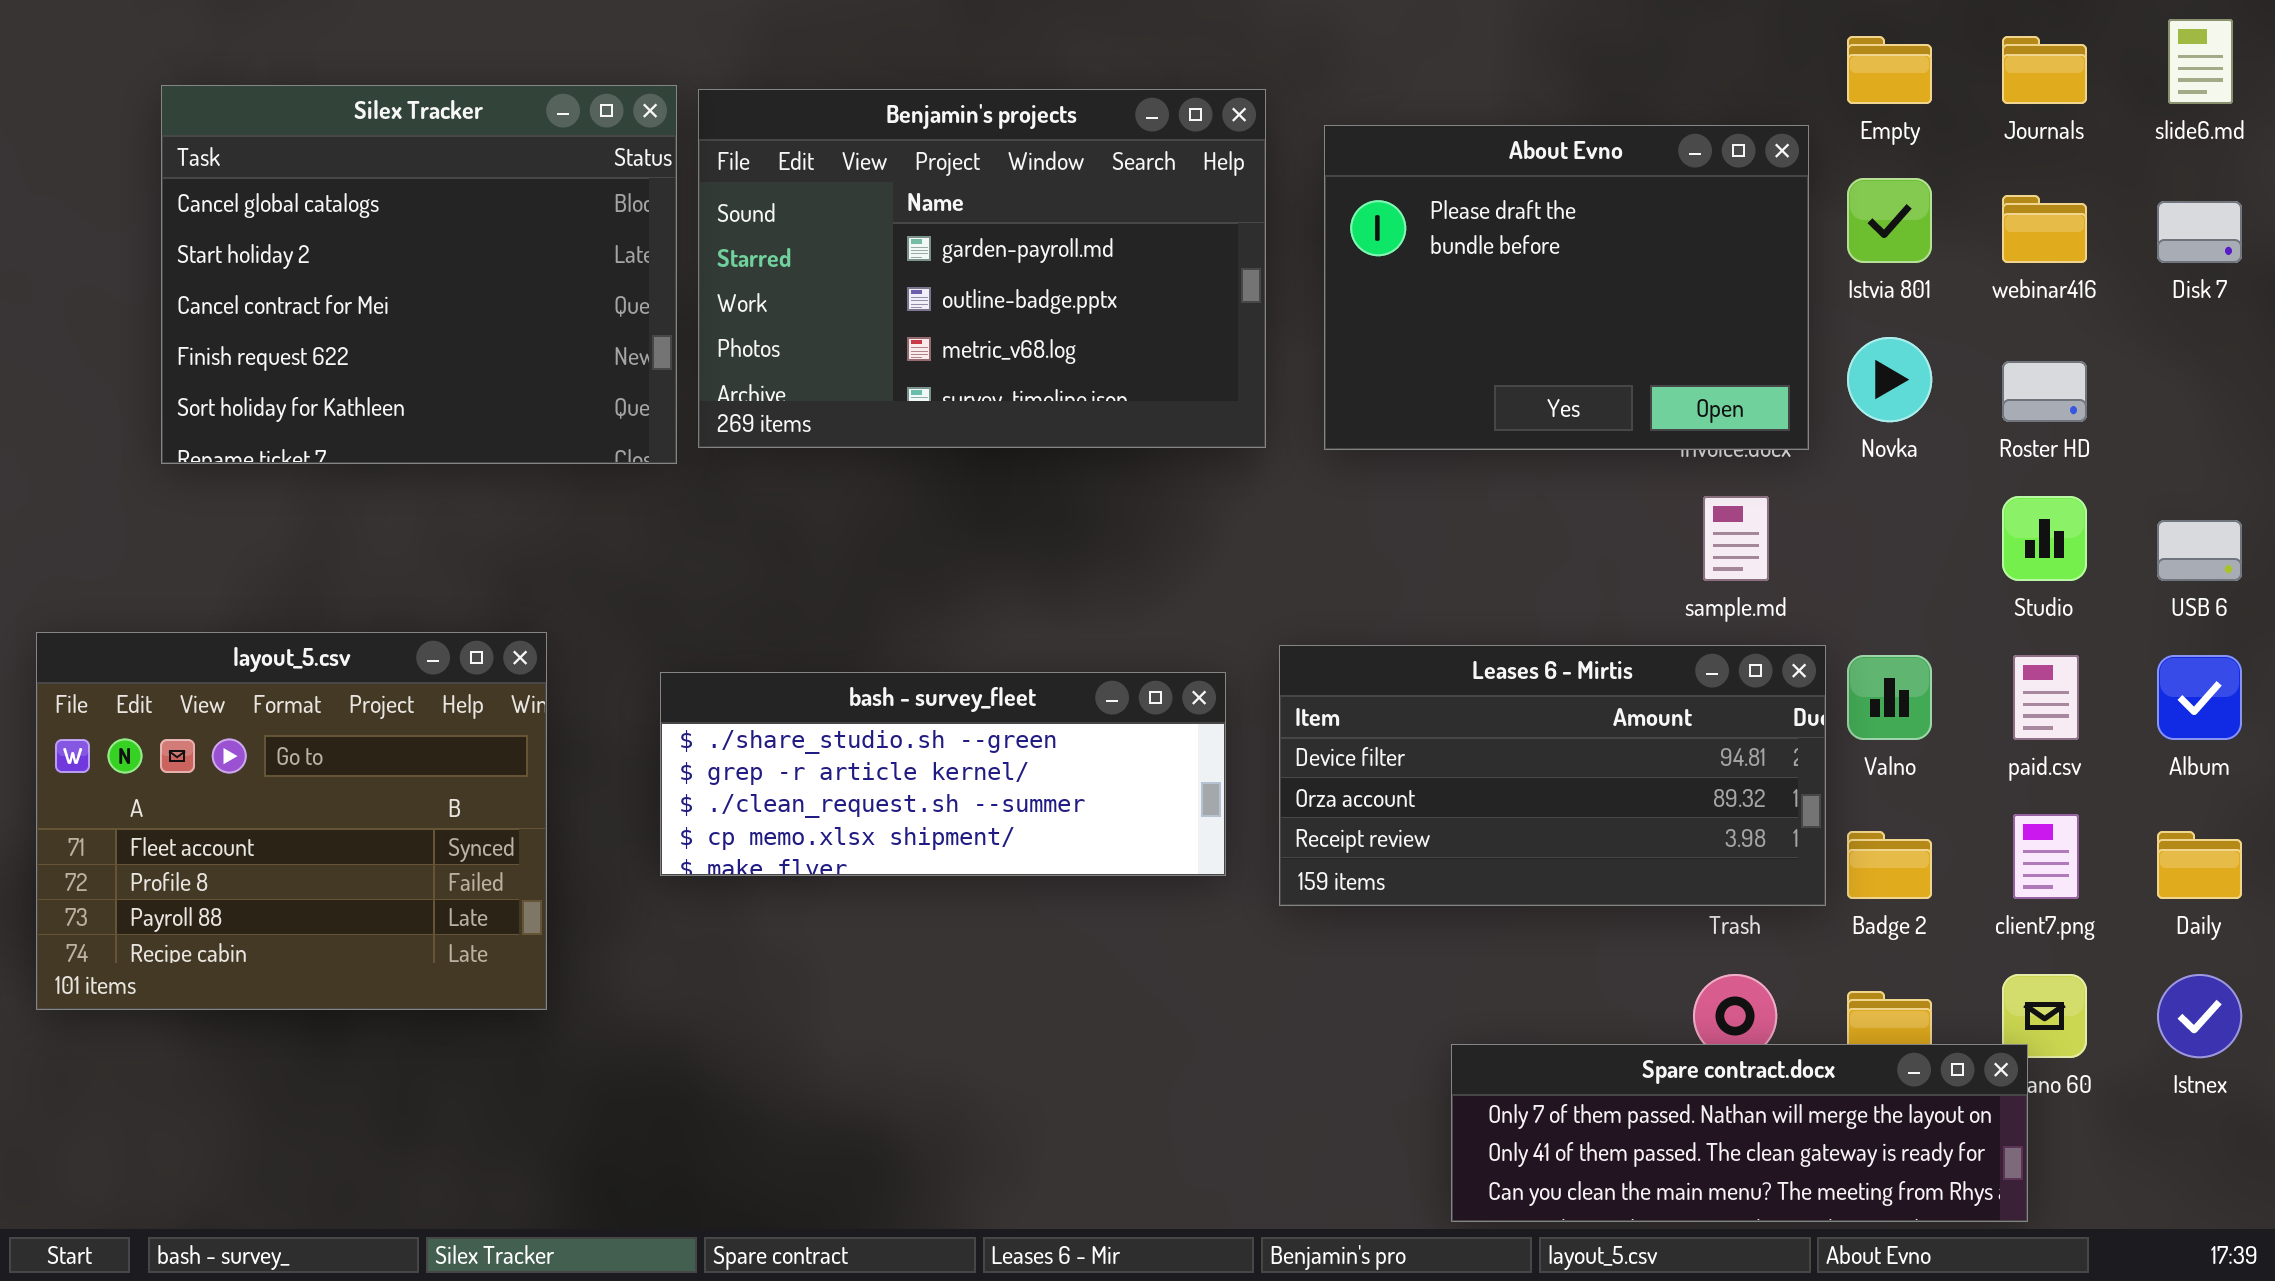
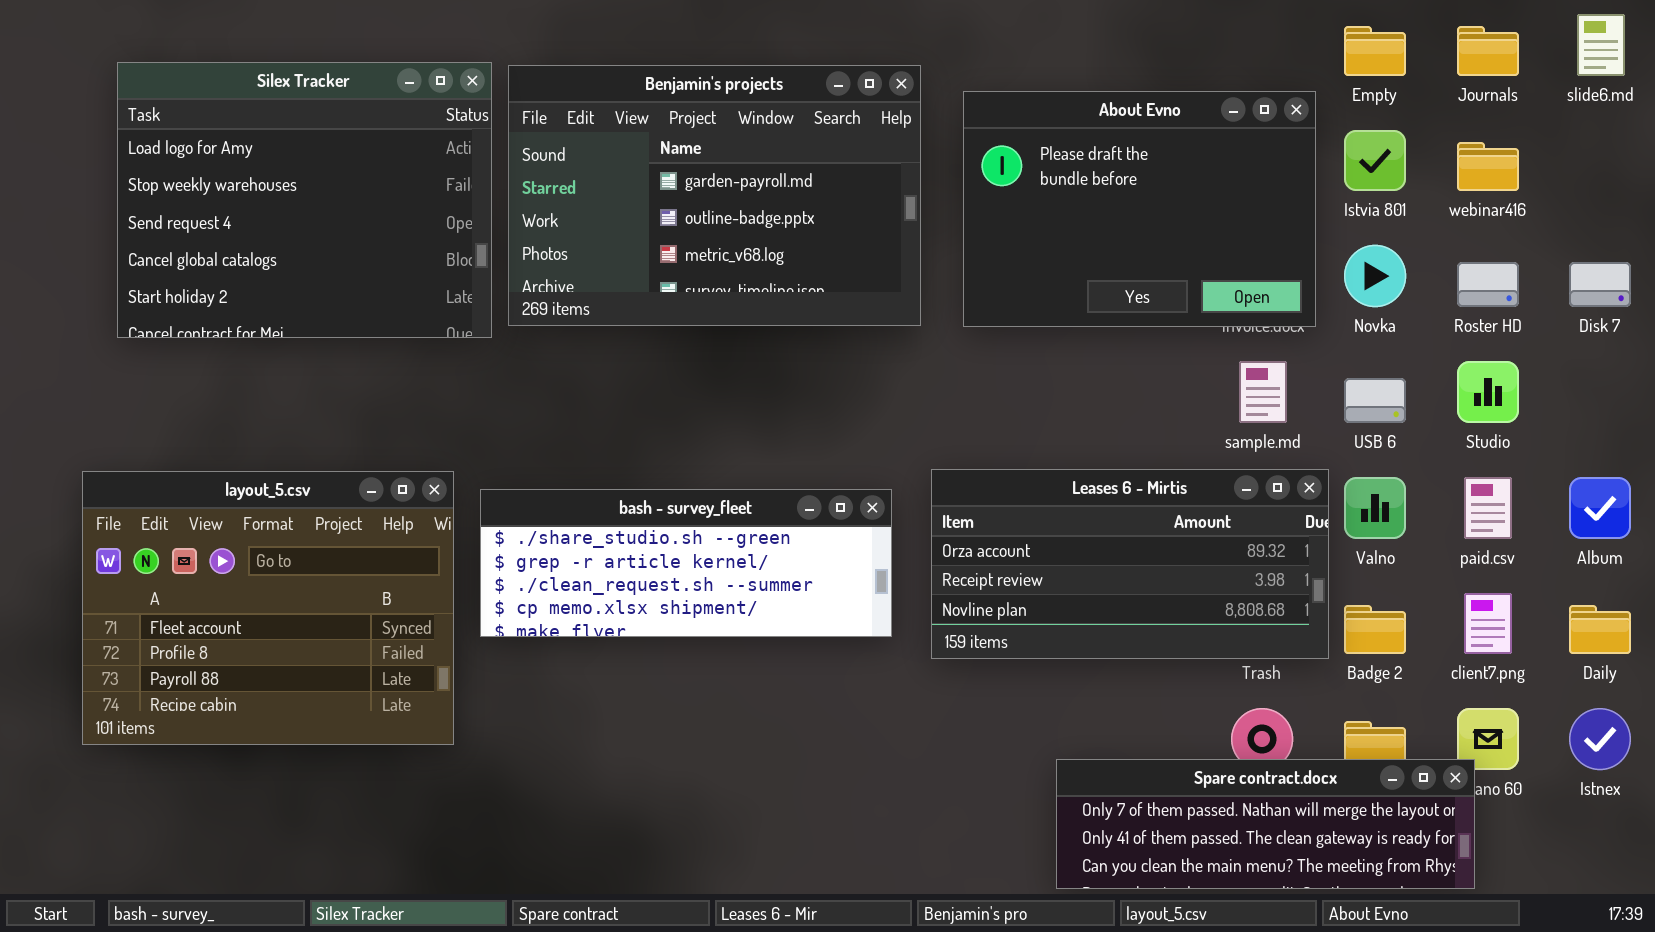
Silex Tracker: [161,85,677,464] -> [117,62,492,338], scrolled up 3 rows
Disk 7: [2157,201,2242,263] -> [1569,262,1631,307], moved
USB 6: [2157,520,2242,581] -> [1344,378,1406,423], moved
layout_5.csv: [36,632,547,1010] -> [82,471,454,745], moved
Leases 6 - Mirtis: [1279,645,1826,906] -> [931,469,1329,659], scrolled down 1 row

